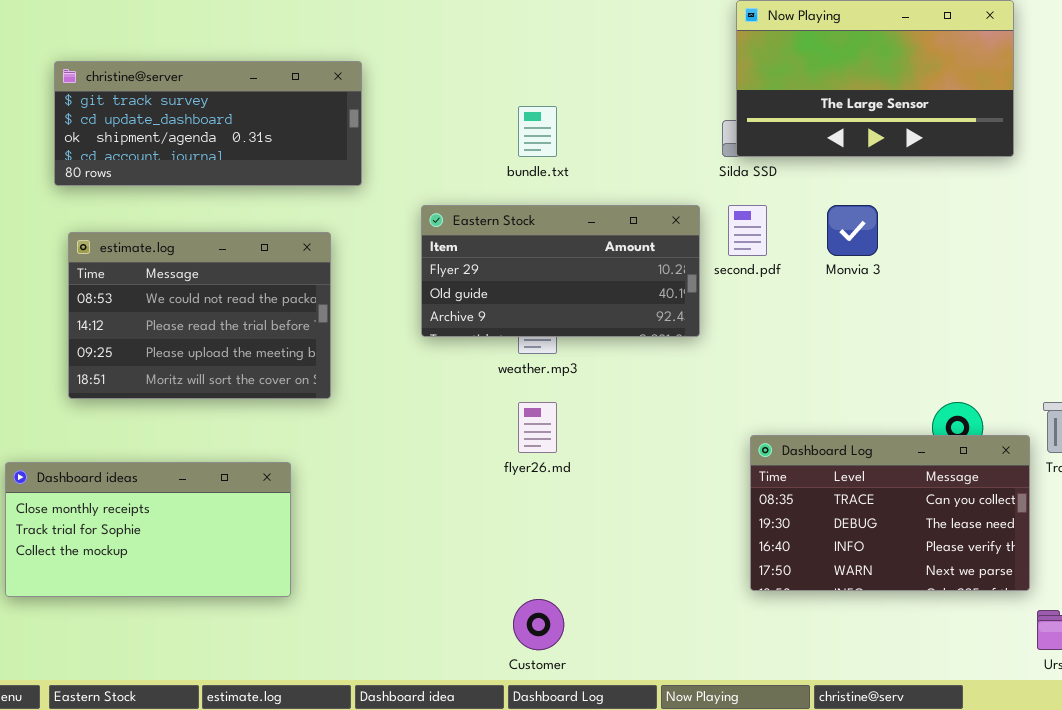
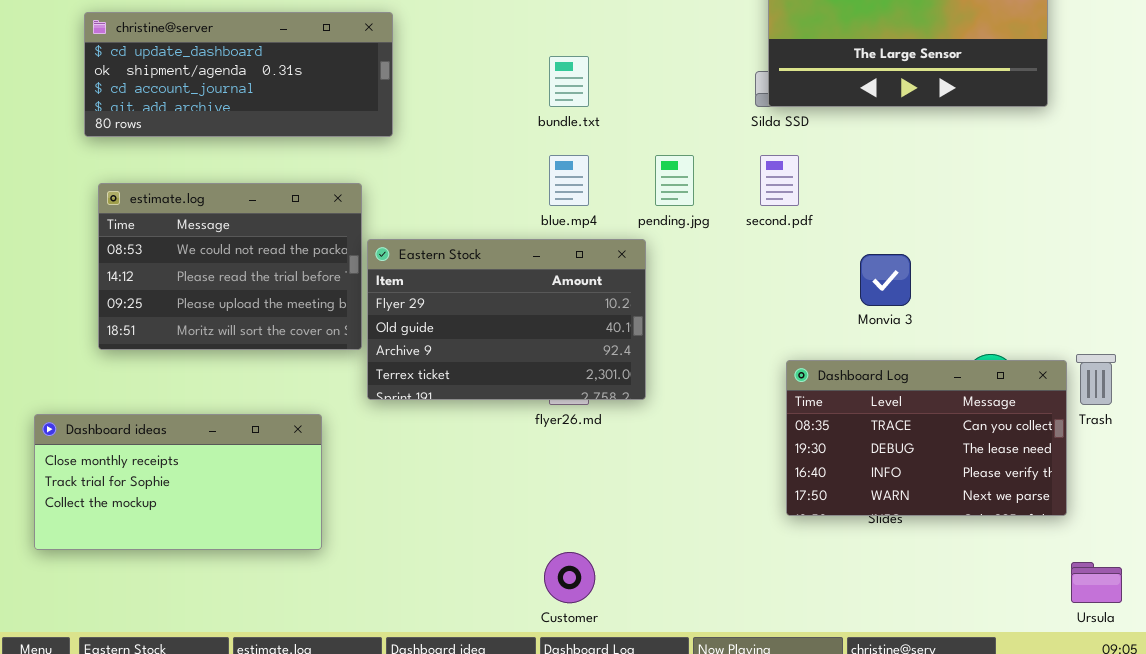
christine@server: [54,61,362,186] -> [84,12,393,137], scrolled down 1 row
Eastern Stock: [421,205,700,337] -> [367,239,646,400], moved, resized
Monvia 3: [827,205,878,256] -> [860,254,911,306], moved
Dashboard Log: [750,435,1030,591] -> [786,360,1067,516], moved

